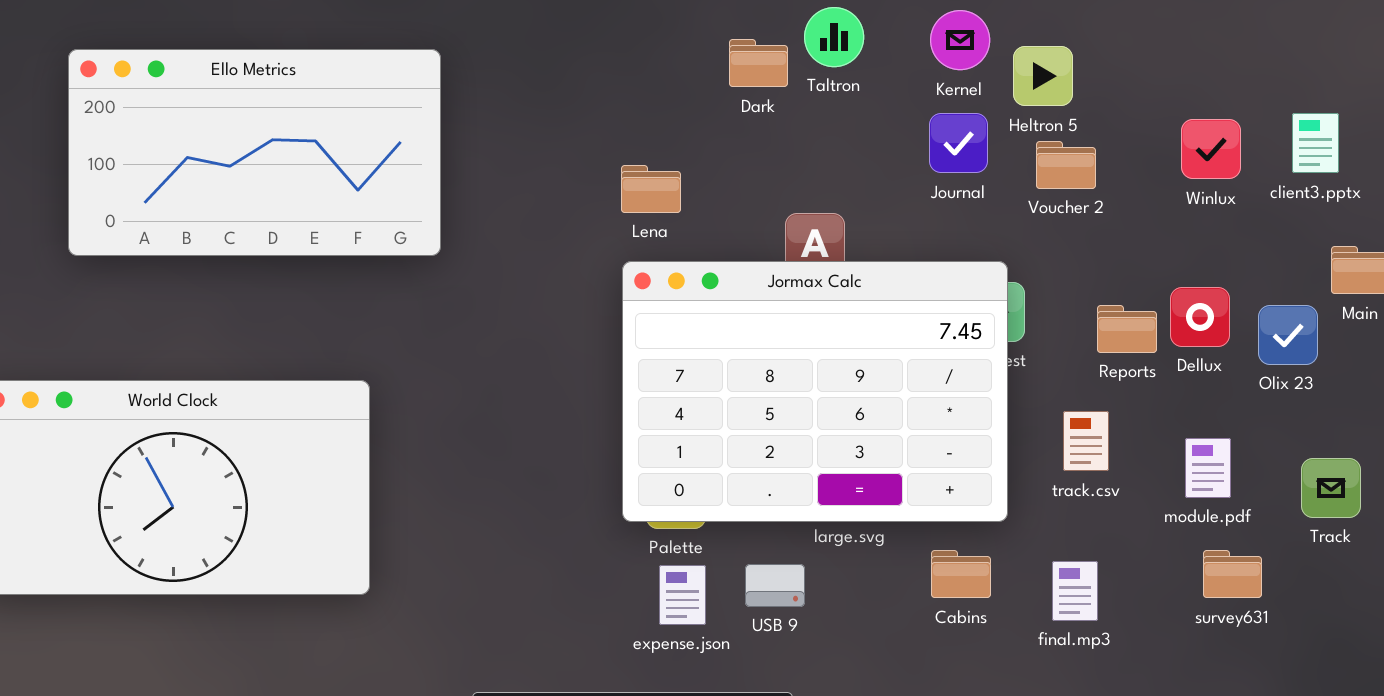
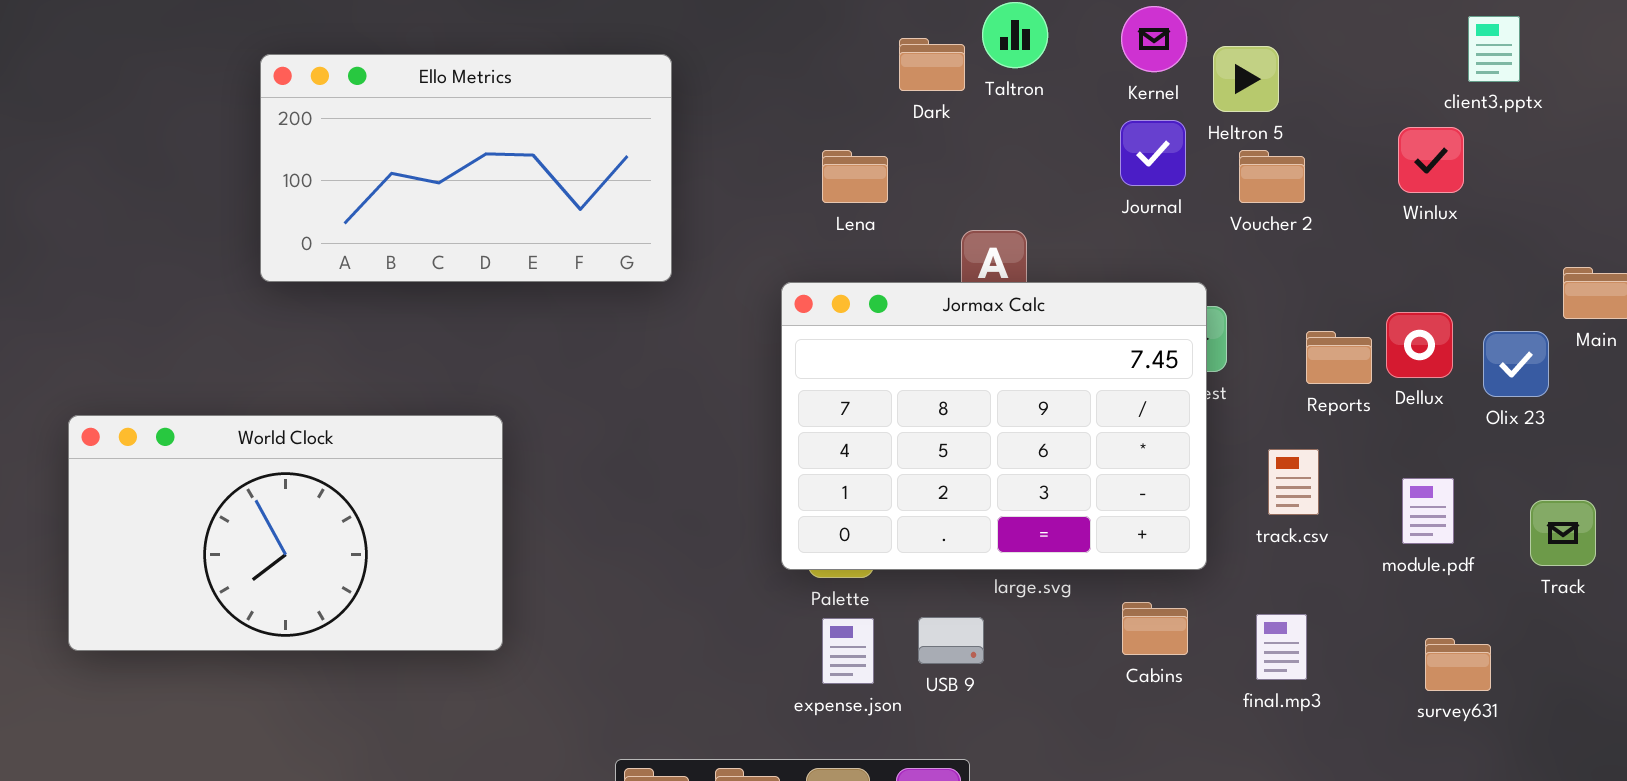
Ello Metrics: [68,49,441,256] -> [260,54,672,282], moved
client3.pptx: [1292,113,1339,173] -> [1468,16,1520,82], moved
Lena: [621,165,681,213] -> [822,150,888,203], moved
survey631: [1203,550,1262,598] -> [1425,638,1491,691], moved

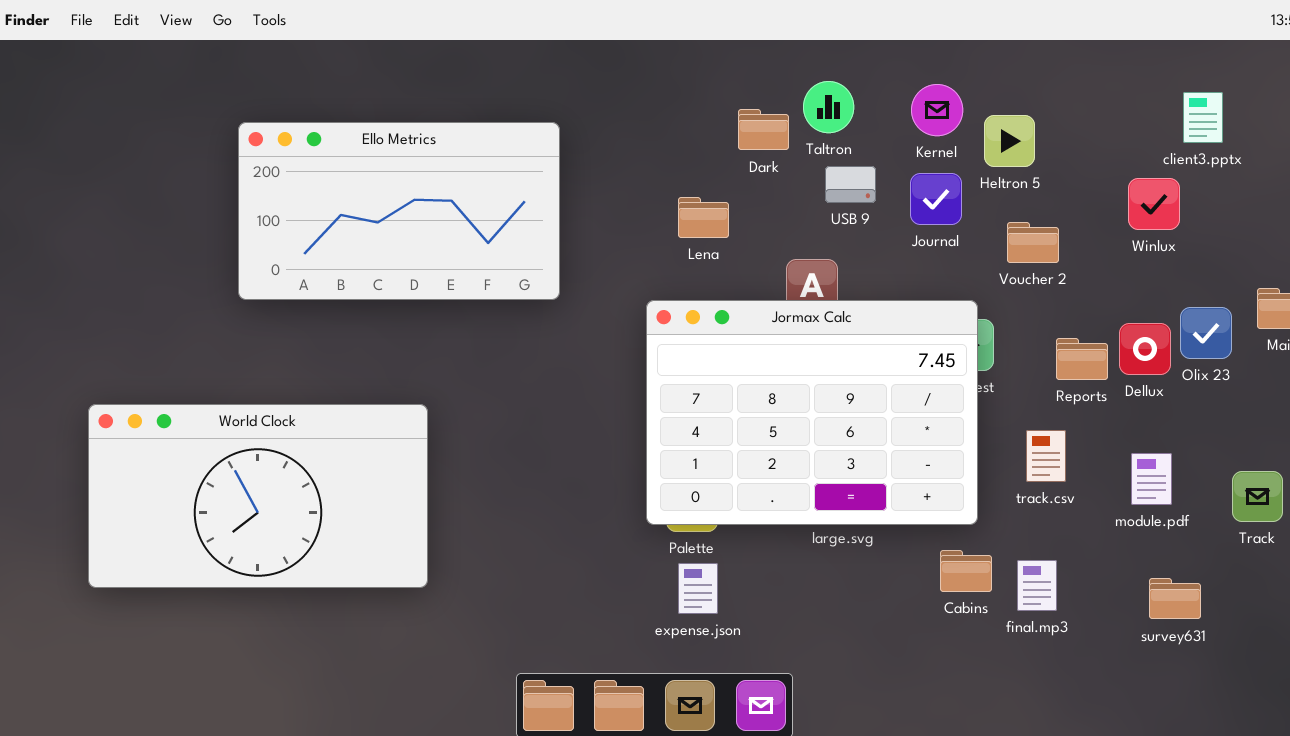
Voucher 2: [1239,150,1305,203] -> [1007,222,1059,263], moved
Olix 23: [1483,331,1549,397] -> [1180,307,1232,359], moved
Cabins: [1122,602,1188,655] -> [940,550,992,592], moved
USB 9: [918,617,984,664] -> [825,166,876,203], moved

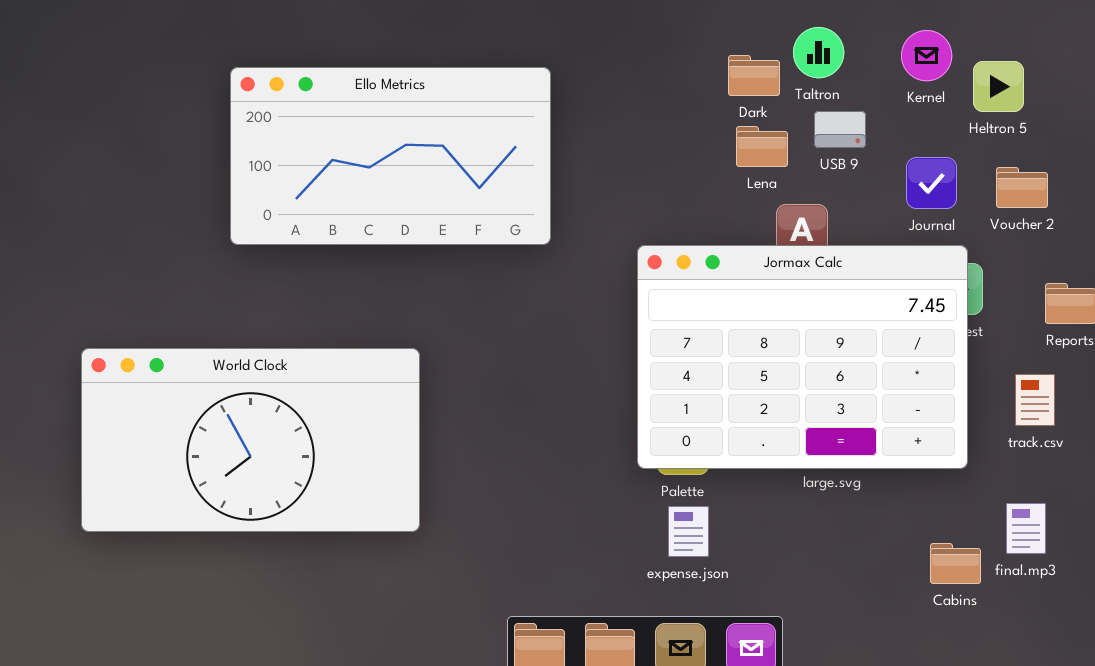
Journal: [910,173,962,225] -> [906,157,957,209], moved
Lena: [678,197,729,238] -> [736,126,788,167], moved
Cabins: [940,550,992,592] -> [930,543,981,584], moved

